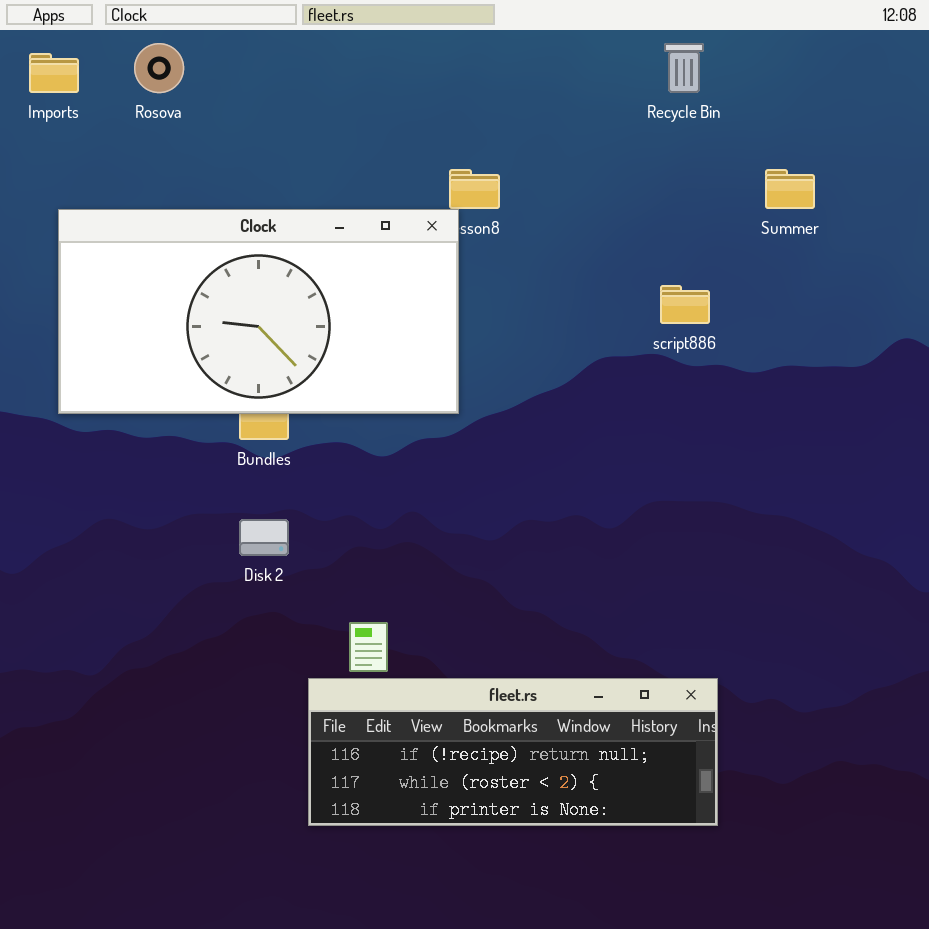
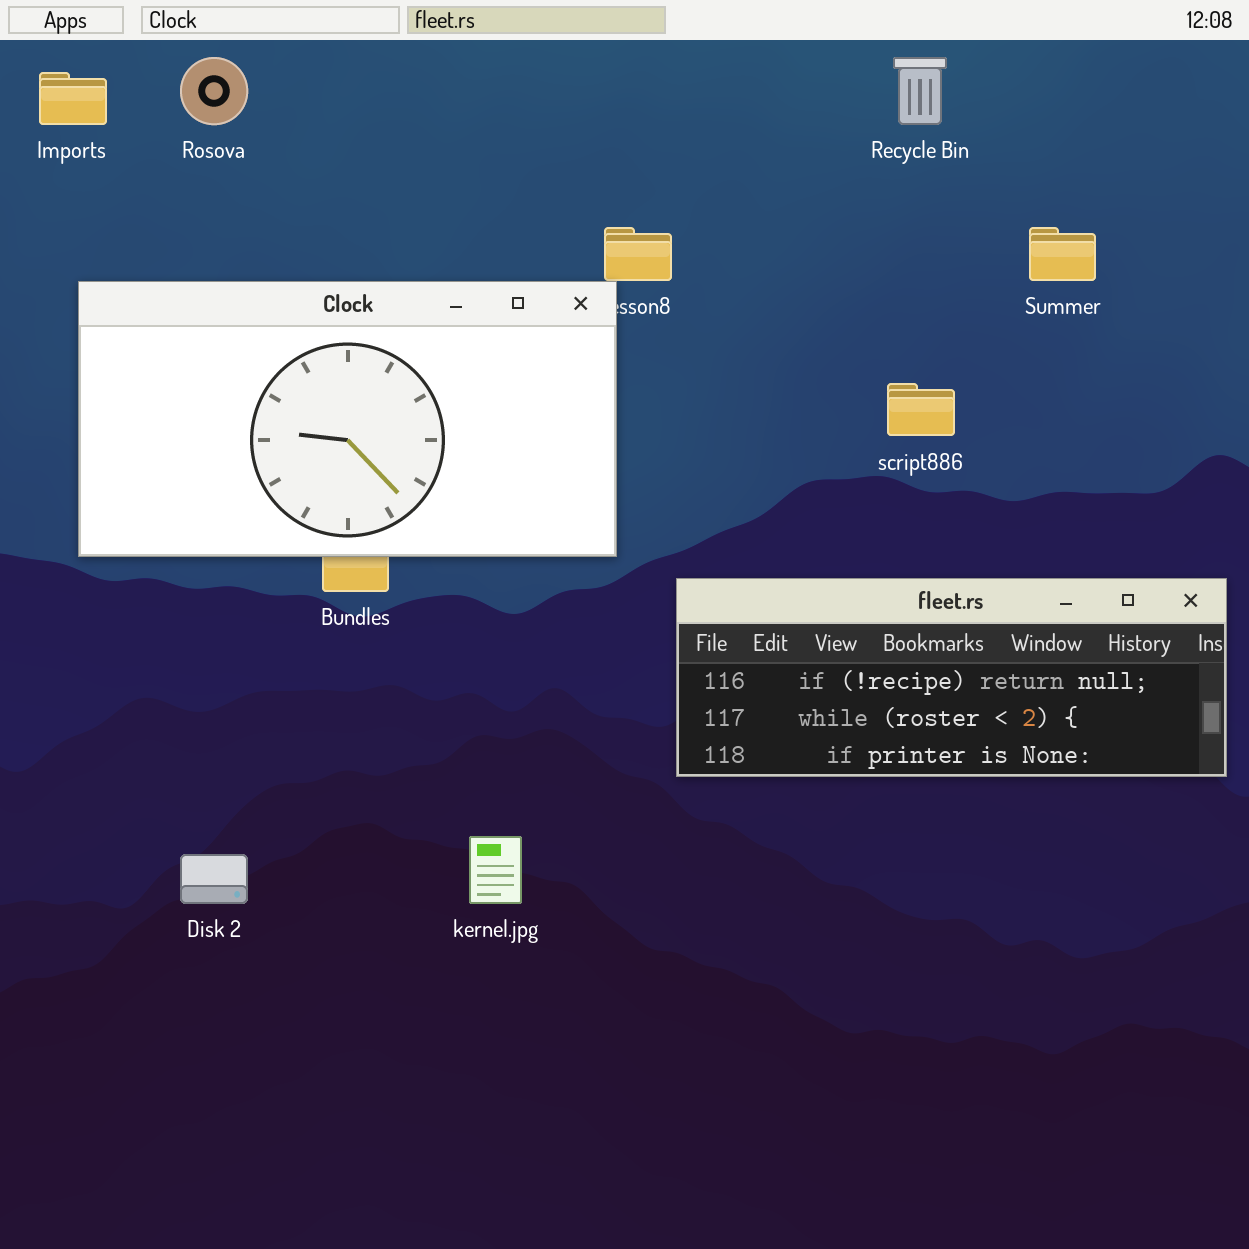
Disk 2: [239,519,289,556] -> [180,854,248,904], moved
fleet.rs: [308,678,718,826] -> [676,578,1227,777], moved

